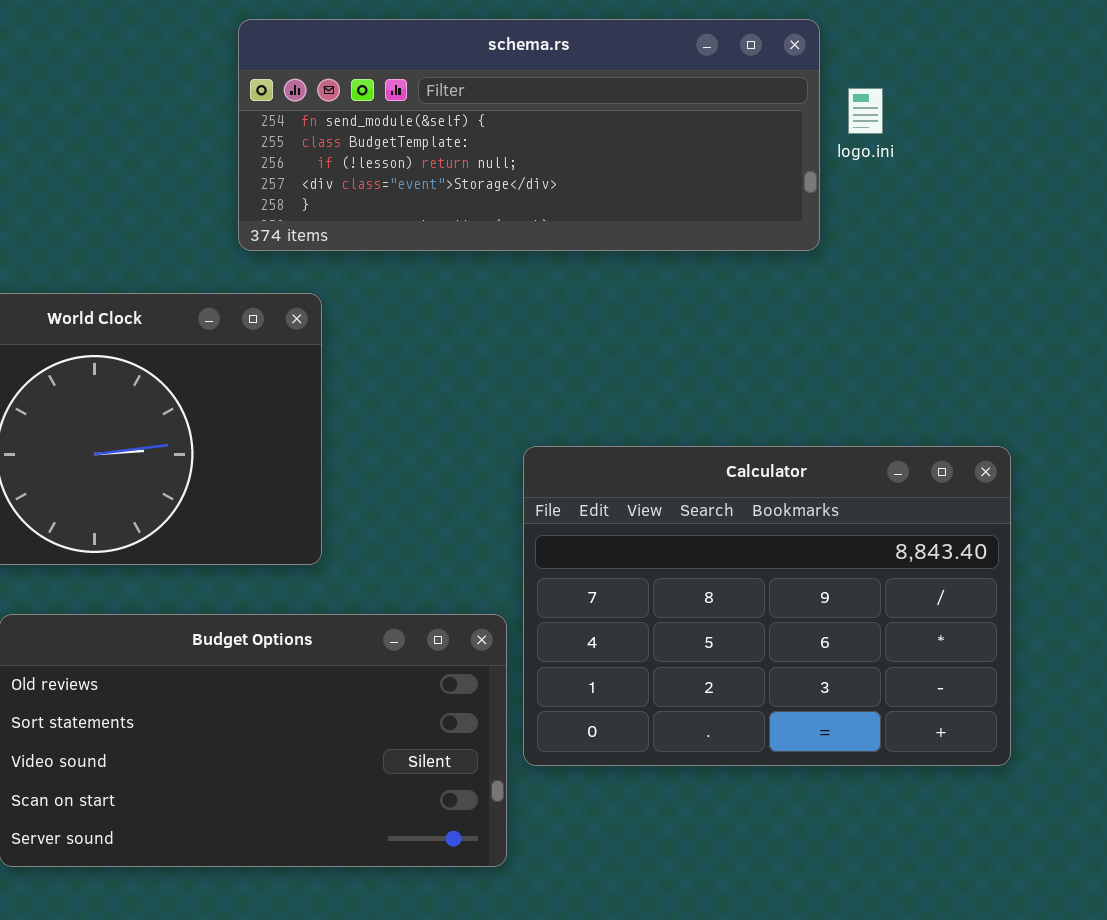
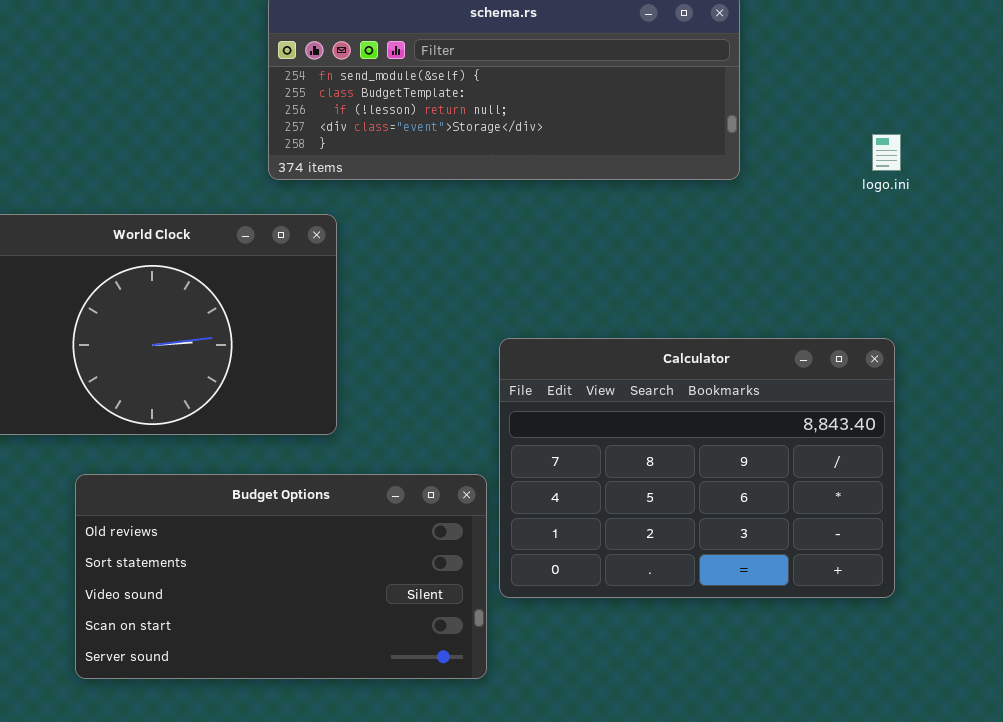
logo.ini: [848,88,883,134] -> [872,134,901,171], moved

